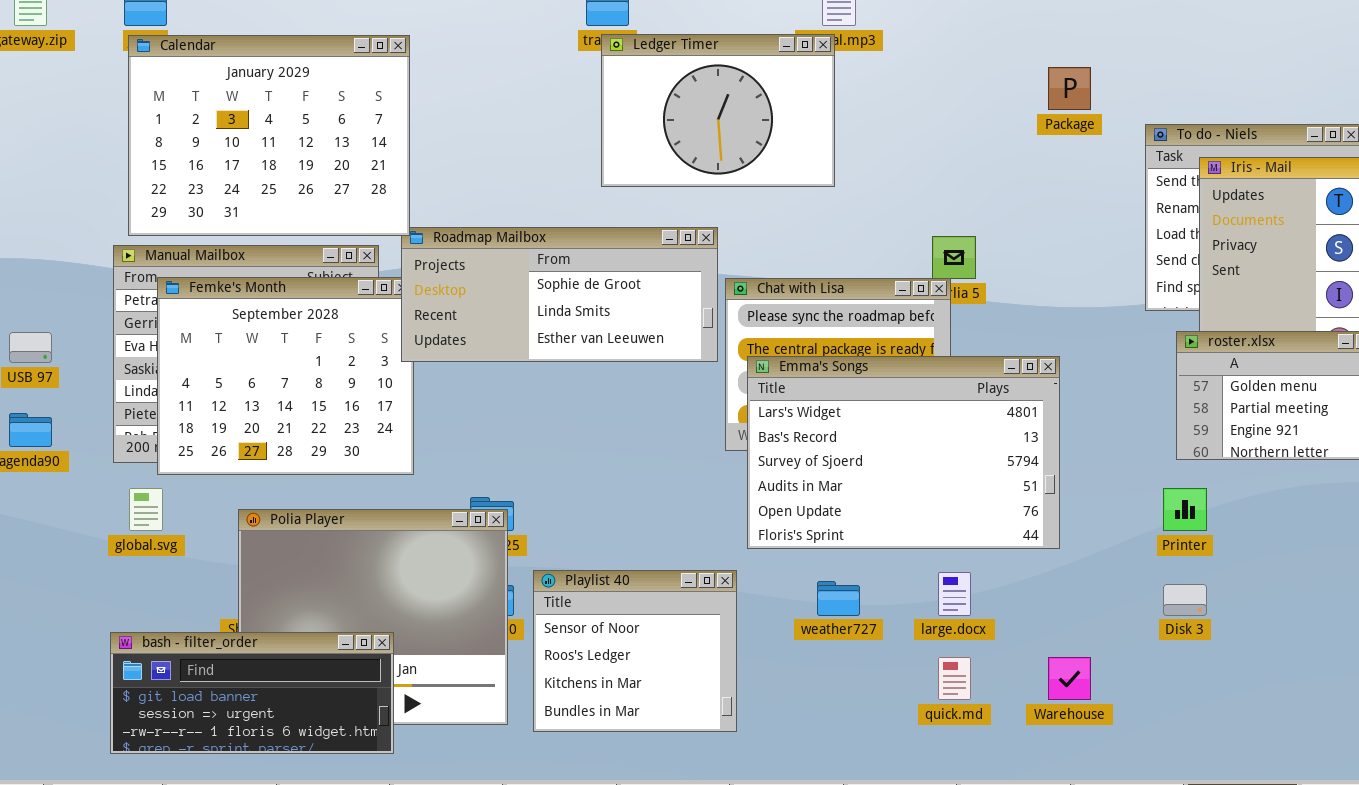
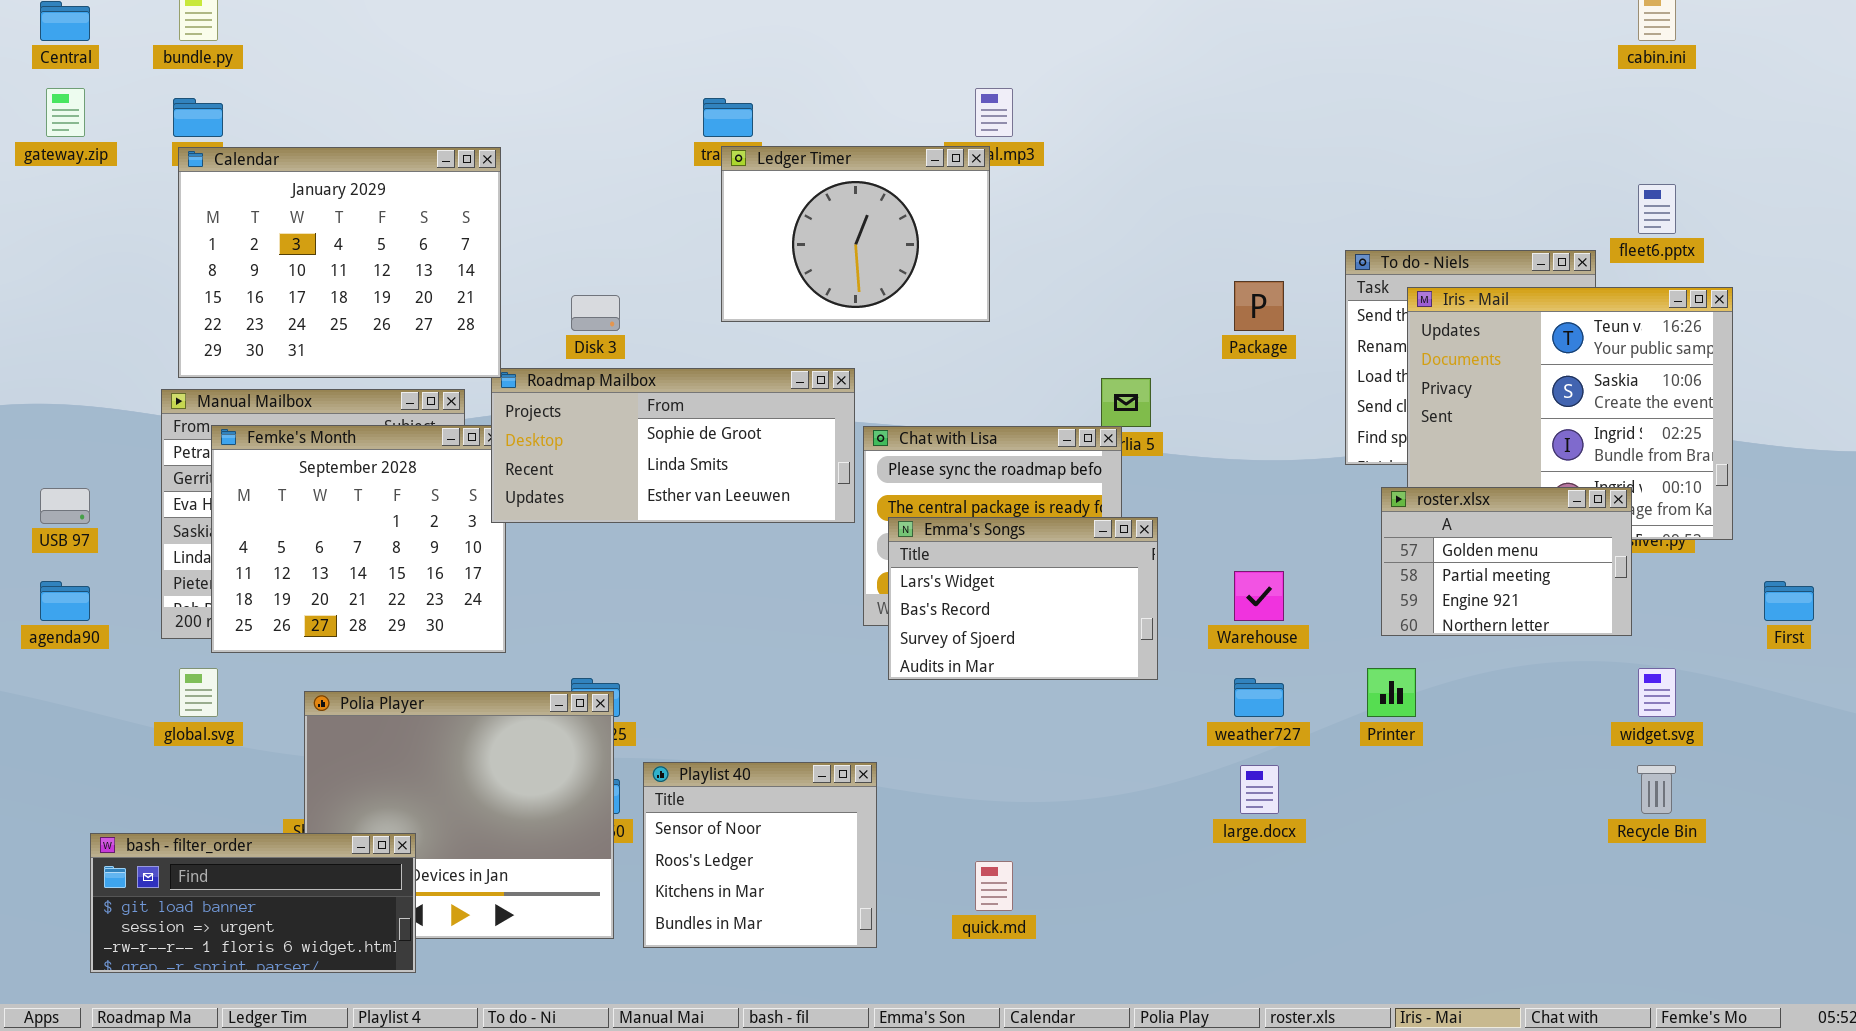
Package: [1048,67,1091,110] -> [1234,281,1284,331], moved
Emma's Songs: [747,356,1060,549] -> [888,517,1158,680], resized
large.docx: [938,572,971,616] -> [1240,765,1279,814], moved
weather727: [817,581,860,616] -> [1234,678,1284,717], moved
Disk 3: [1163,584,1207,616] -> [571,295,620,331], moved
bash - filter_order: [110,632,394,754] -> [90,833,416,973], moved
quick.md: [938,657,971,700] -> [975,861,1013,911], moved
Warehouse: [1048,657,1091,700] -> [1234,571,1284,621], moved

